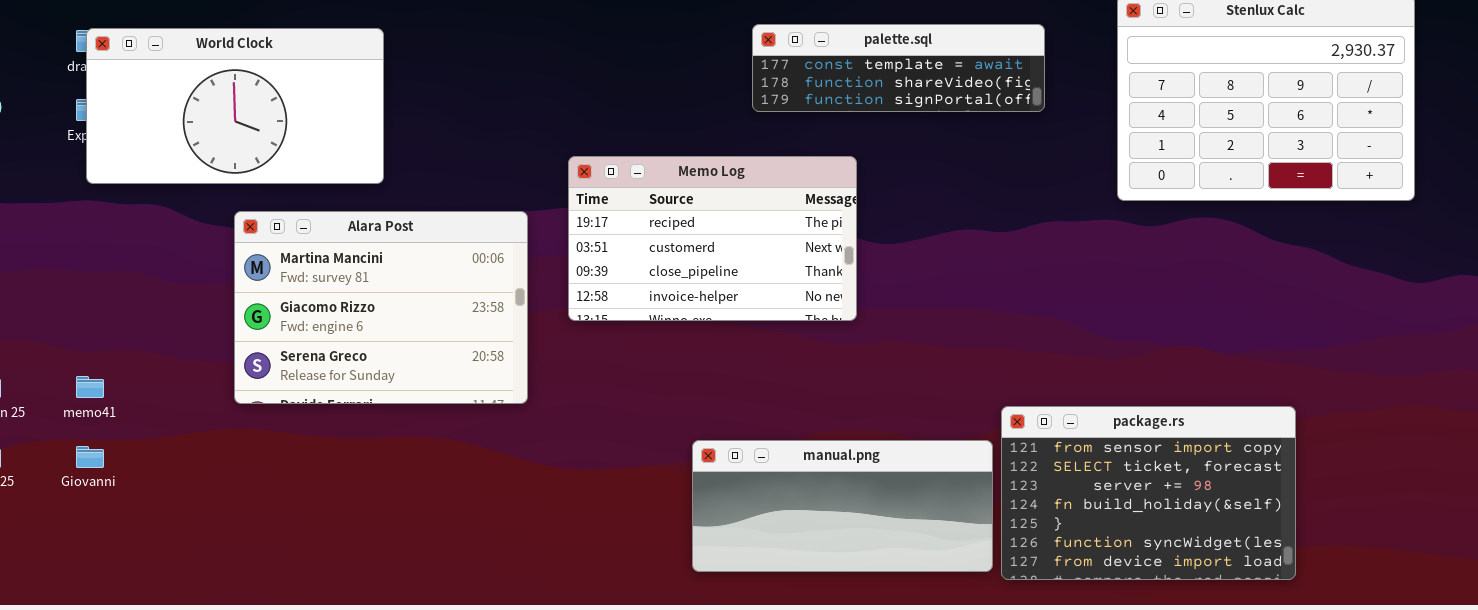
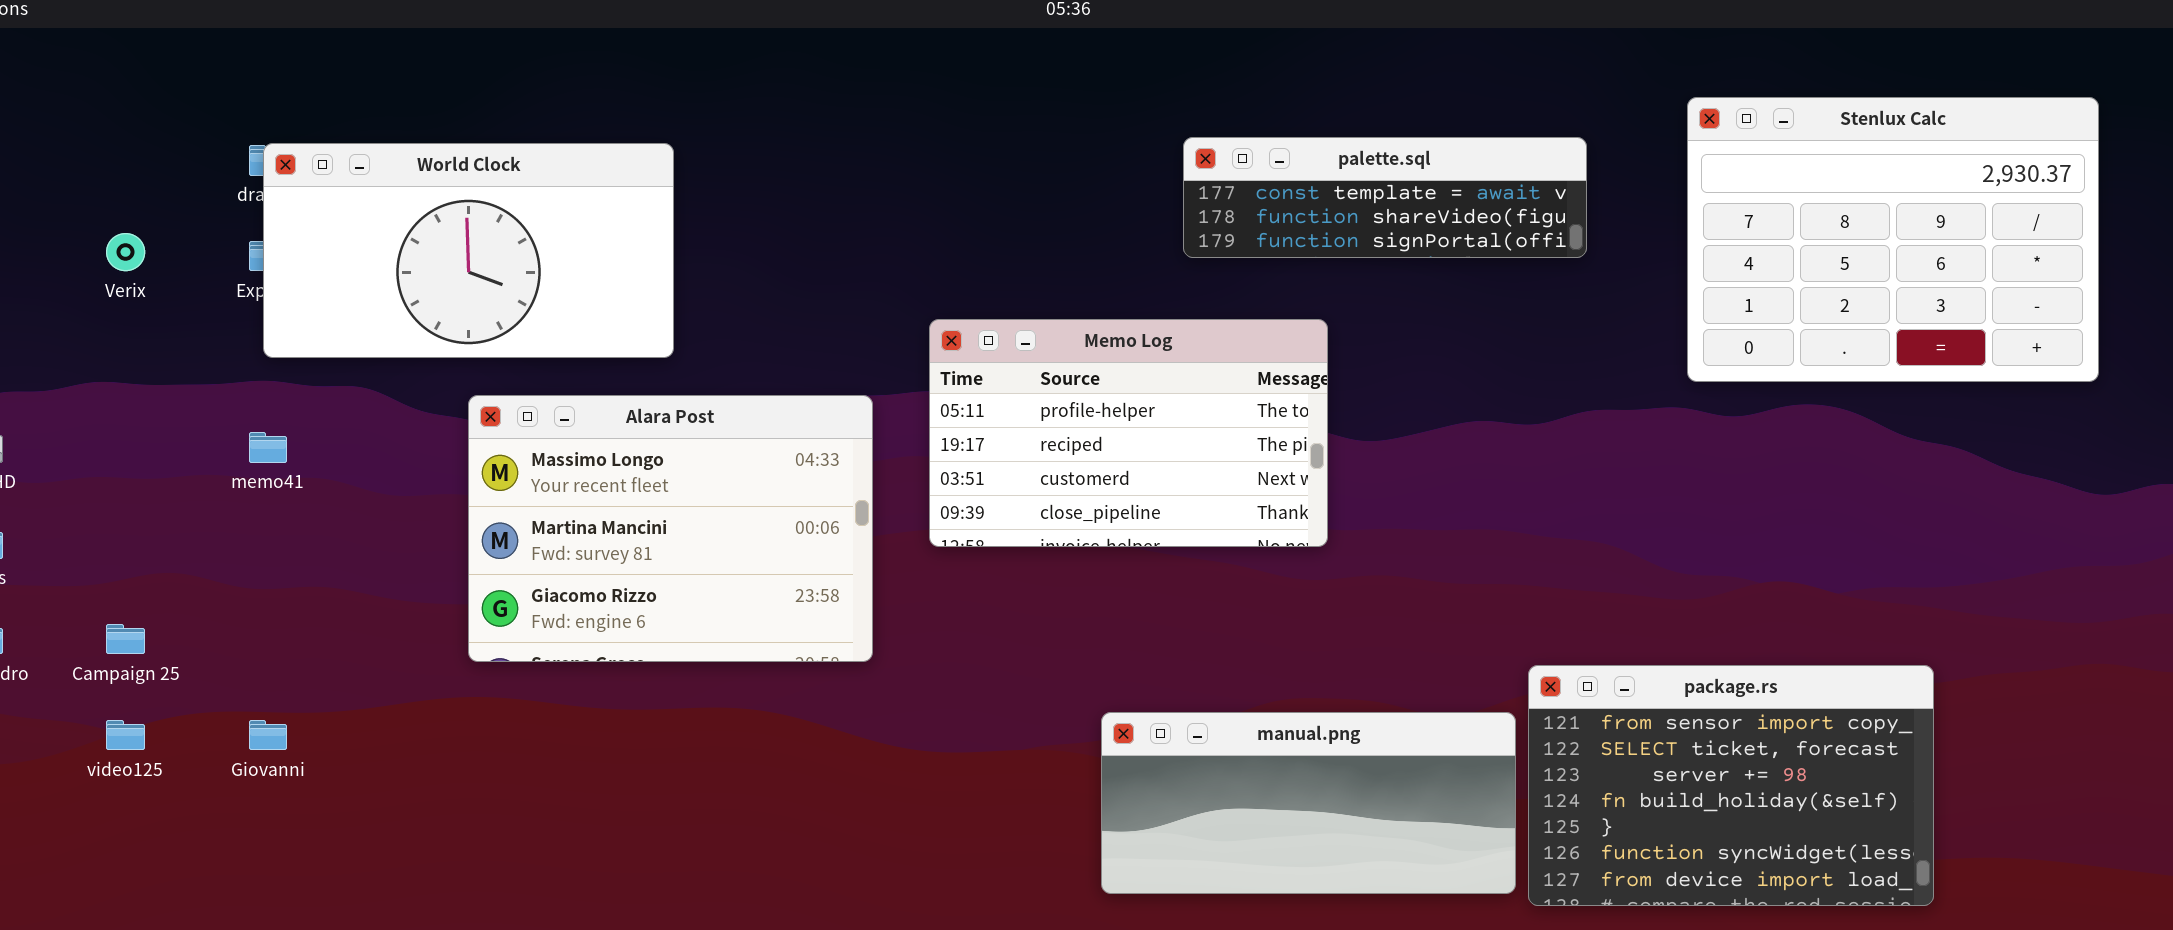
Memo Log: [568,156,857,321] -> [929,319,1328,547], scrolled up 1 row
Alara Post: [234,211,528,404] -> [468,395,873,662], scrolled up 1 row
memo41: [76,376,104,398] -> [249,432,287,463], moved

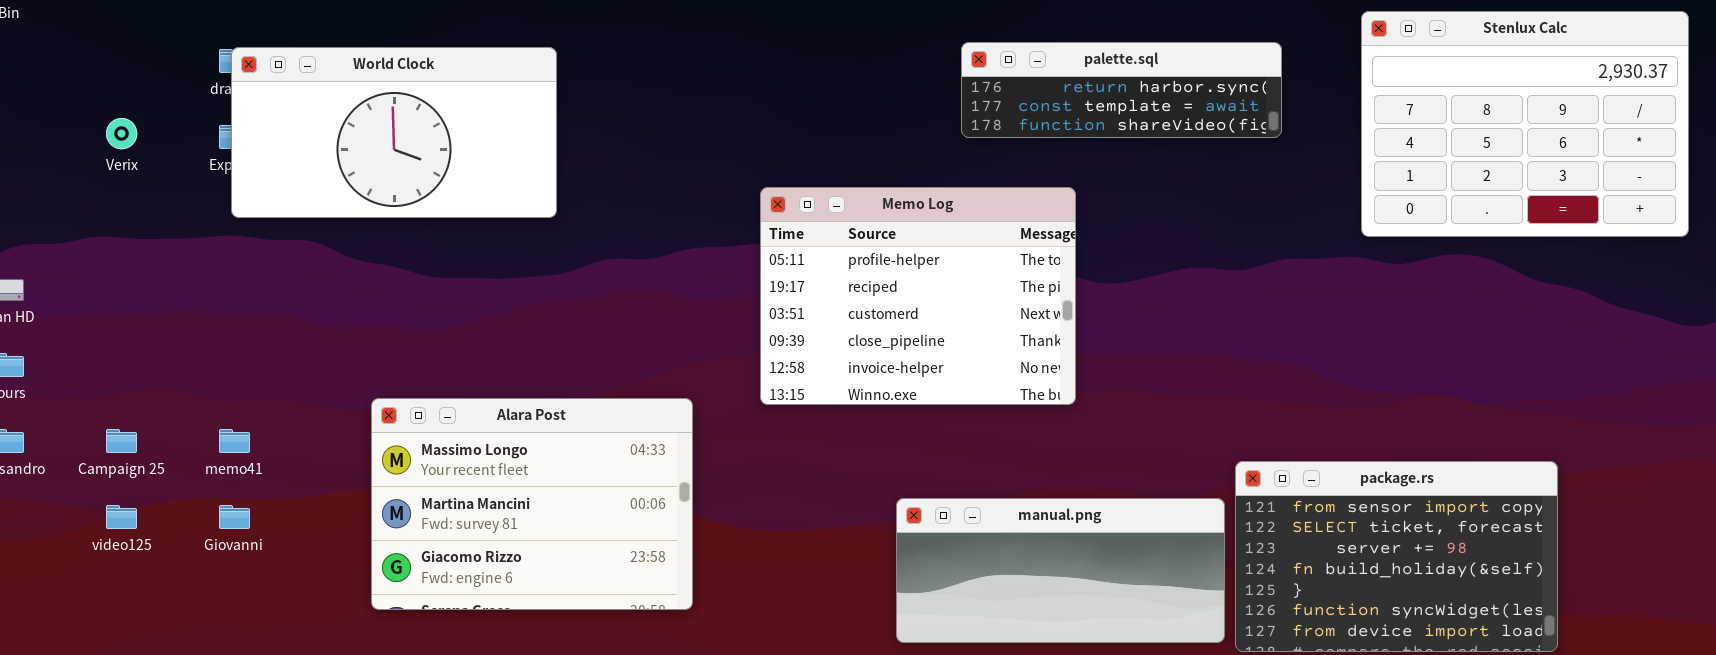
palette.sql: [1183,137,1587,258] -> [961,42,1282,138], scrolled up 1 row
Memo Log: [929,319,1328,547] -> [760,187,1076,405], resized
Alara Post: [468,395,873,662] -> [371,398,693,610], moved
memo41: [249,432,287,463] -> [219,429,250,453], moved

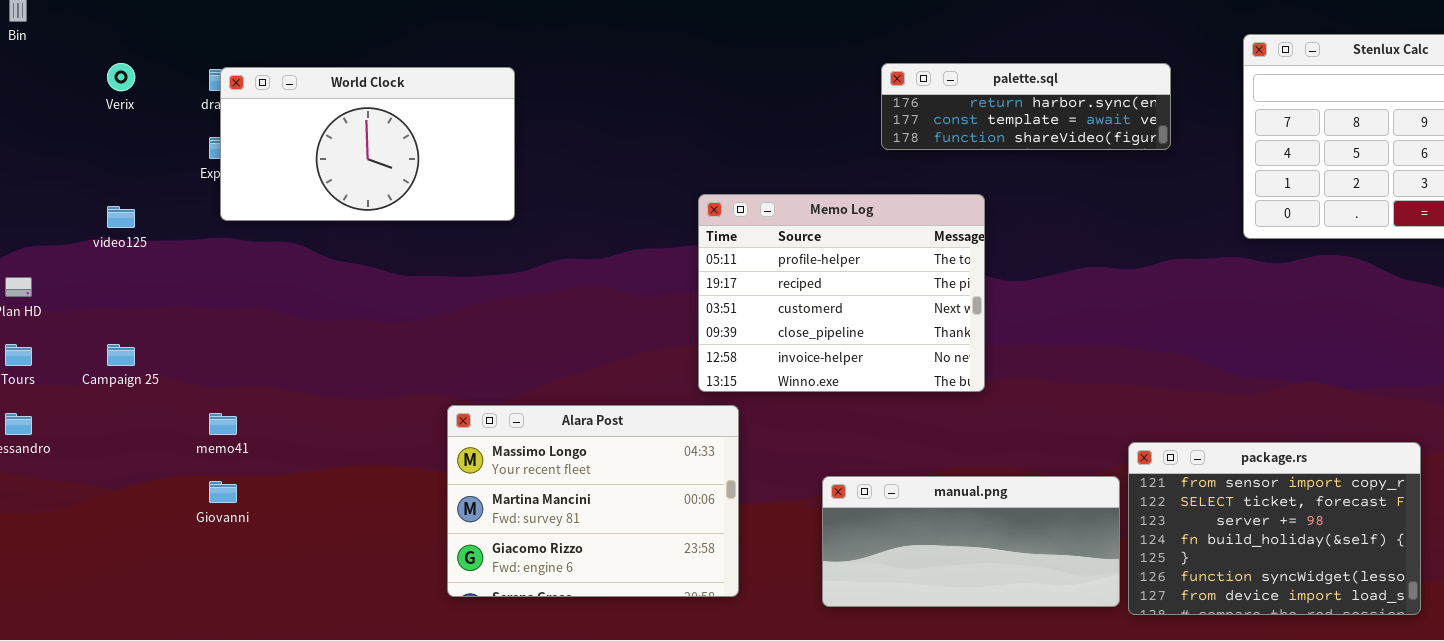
Verix: [106,118,137,149] -> [107,63,135,91], moved
Alara Post: [371,398,693,610] -> [447,405,739,597], moved
Campaign 25: [106,429,137,453] -> [107,344,135,366], moved
video125: [106,505,137,529] -> [107,206,135,228], moved

